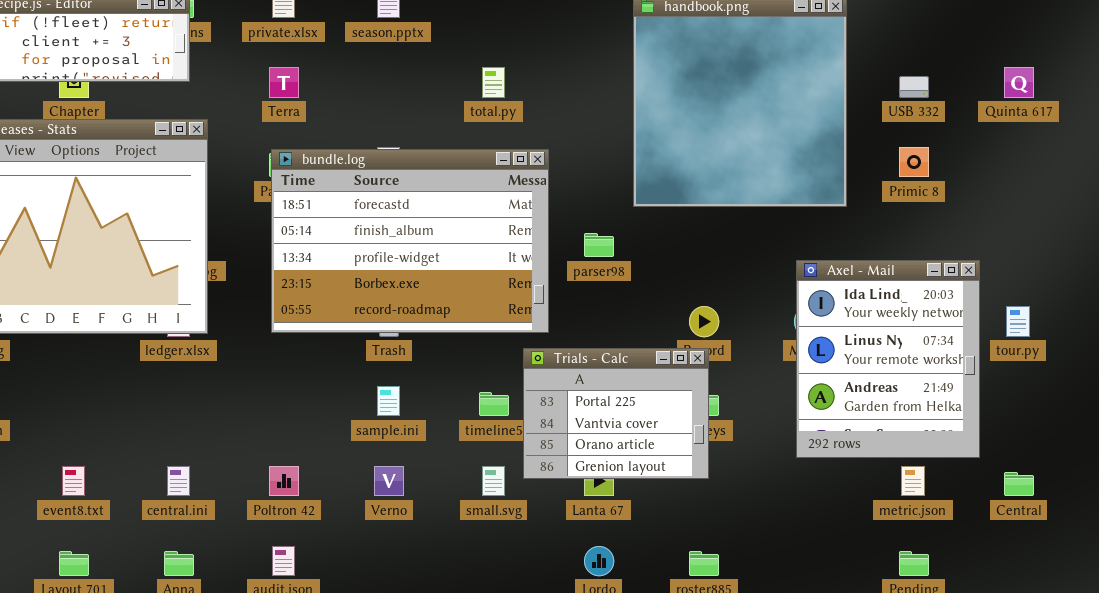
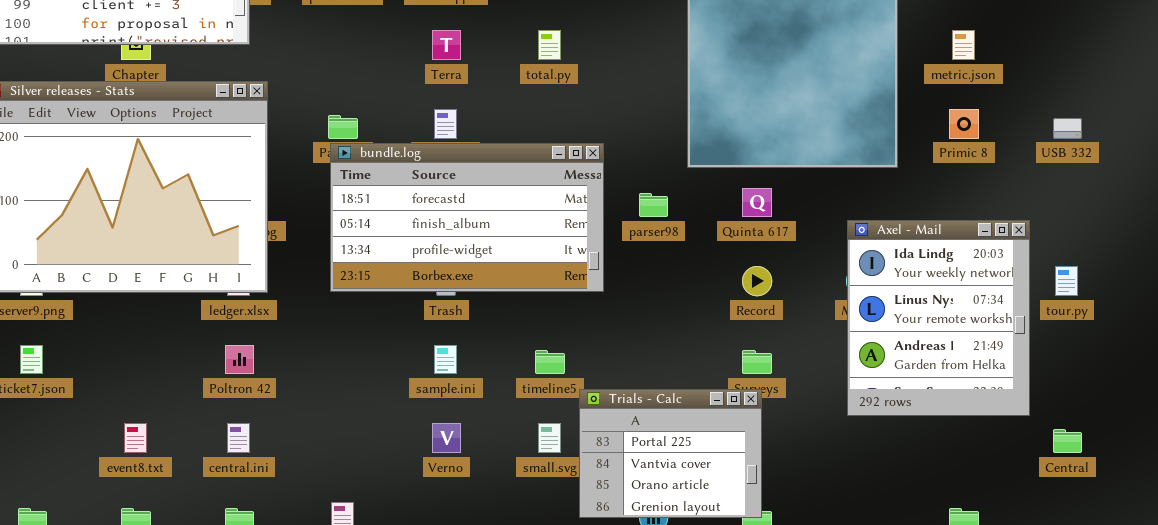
Terra: [269,67,299,98] -> [432,30,461,60], moved
Quinta 617: [1004,67,1034,98] -> [742,188,772,217], moved
USB 332: [899,76,929,98] -> [1053,118,1082,139], moved
bundle.log: [271,149,549,333] -> [330,143,604,292], resized
Trials - Calc: [523,348,709,479] -> [579,389,762,518], moved
Poltron 42: [269,466,299,496] -> [225,345,254,374], moved
metric.json: [901,466,925,496] -> [952,30,975,60], moved

